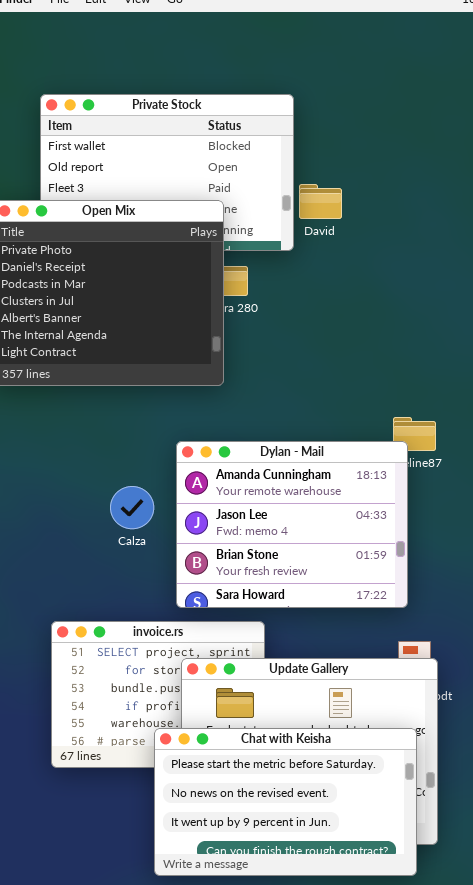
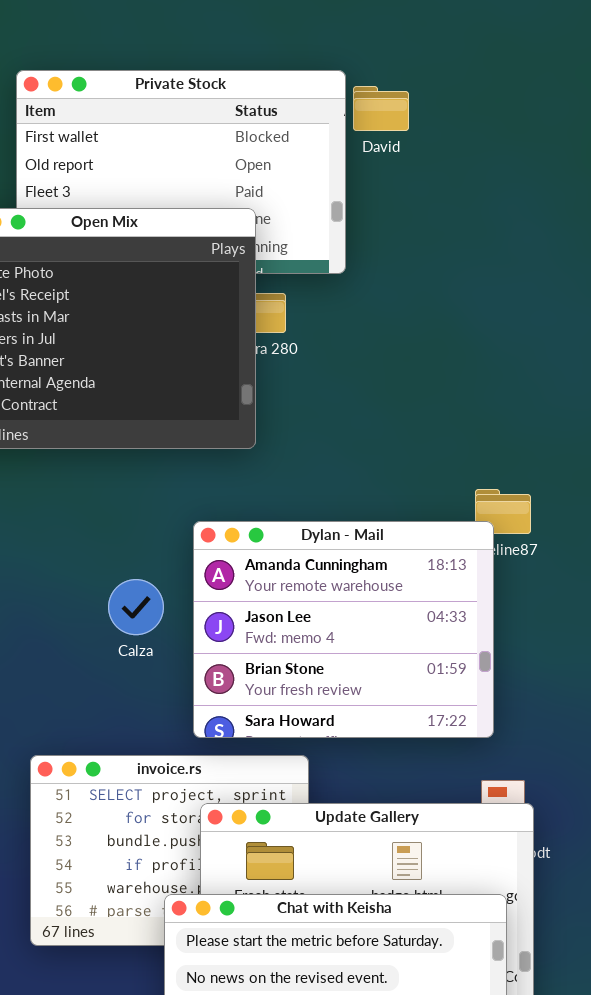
David: [299,184,342,219] -> [353,86,409,131], moved

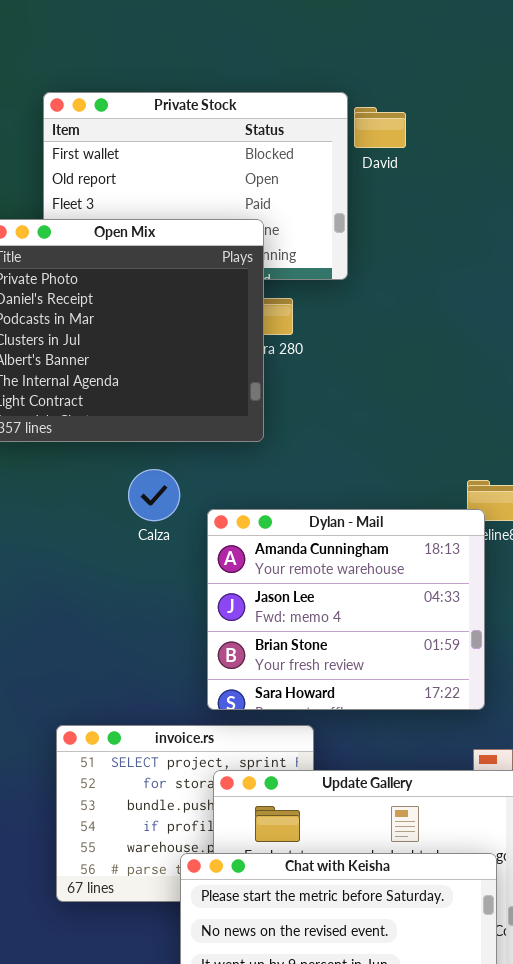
Calza: [108,579,164,635] -> [128,469,180,521], moved

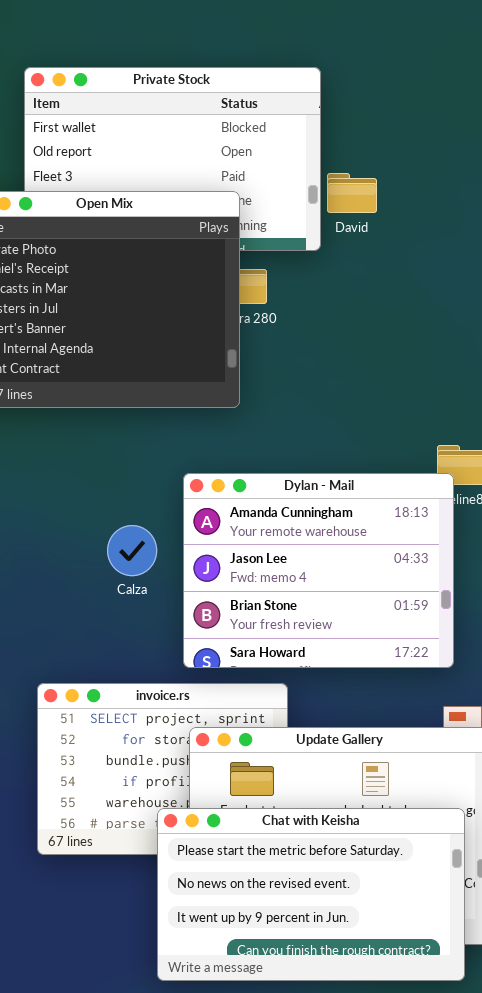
David: [354,107,406,148] -> [327,173,377,213], moved
Calza: [128,469,180,521] -> [107,525,157,576], moved

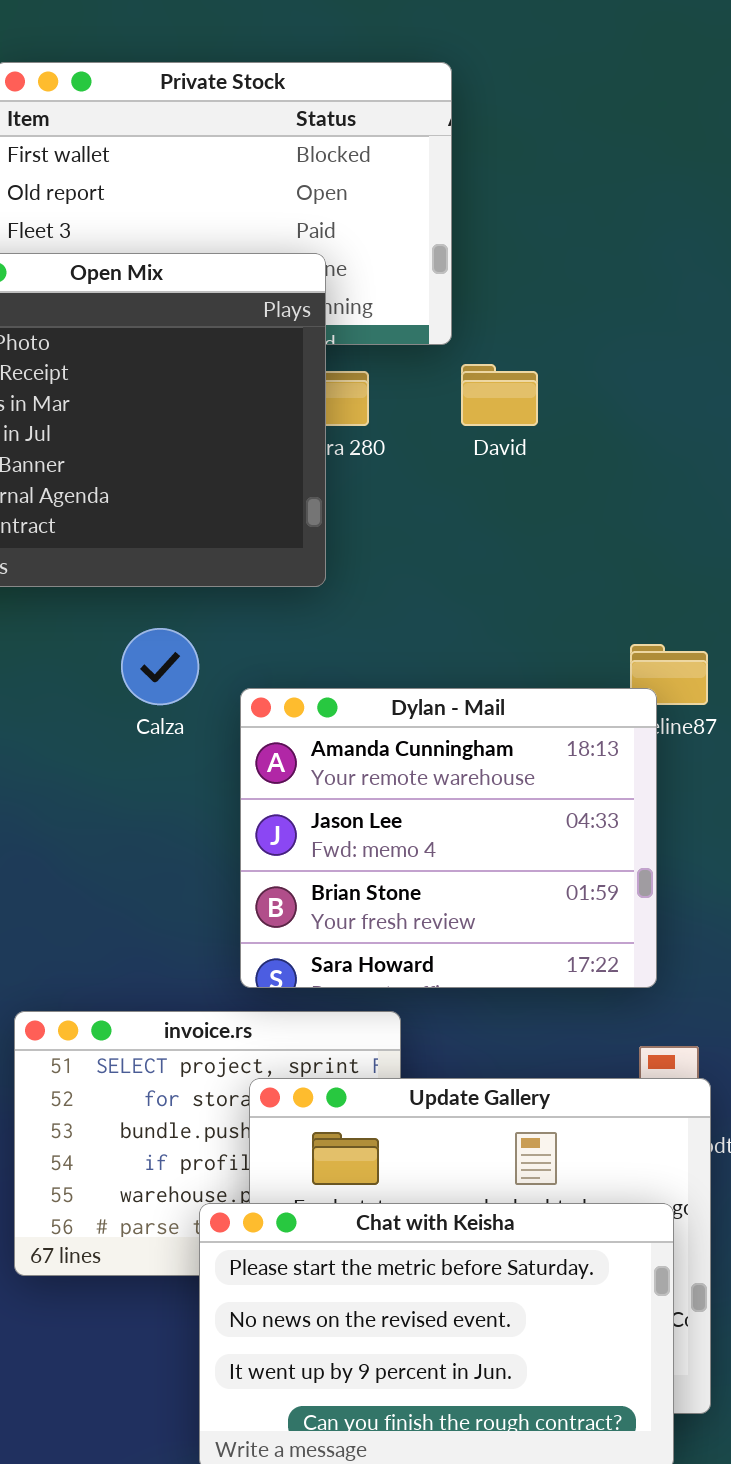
David: [327,173,377,213] -> [461,364,538,426], moved
Calza: [107,525,157,576] -> [121,628,199,705], moved

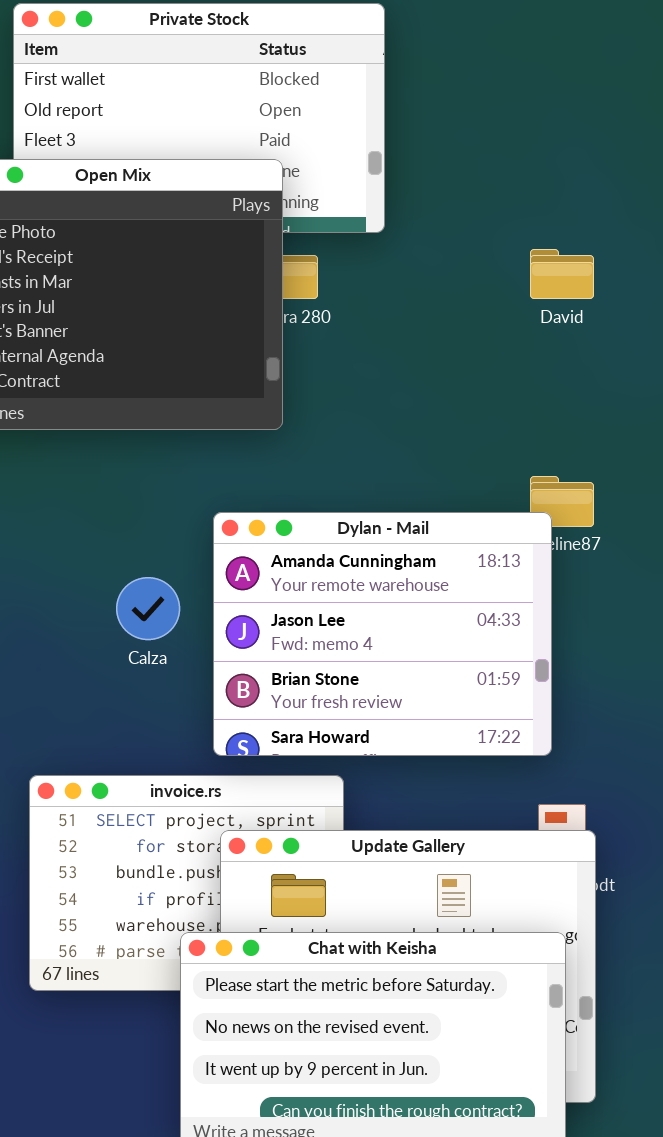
David: [461,364,538,426] -> [530,249,594,299], moved
Calza: [121,628,199,705] -> [116,577,180,640], moved

